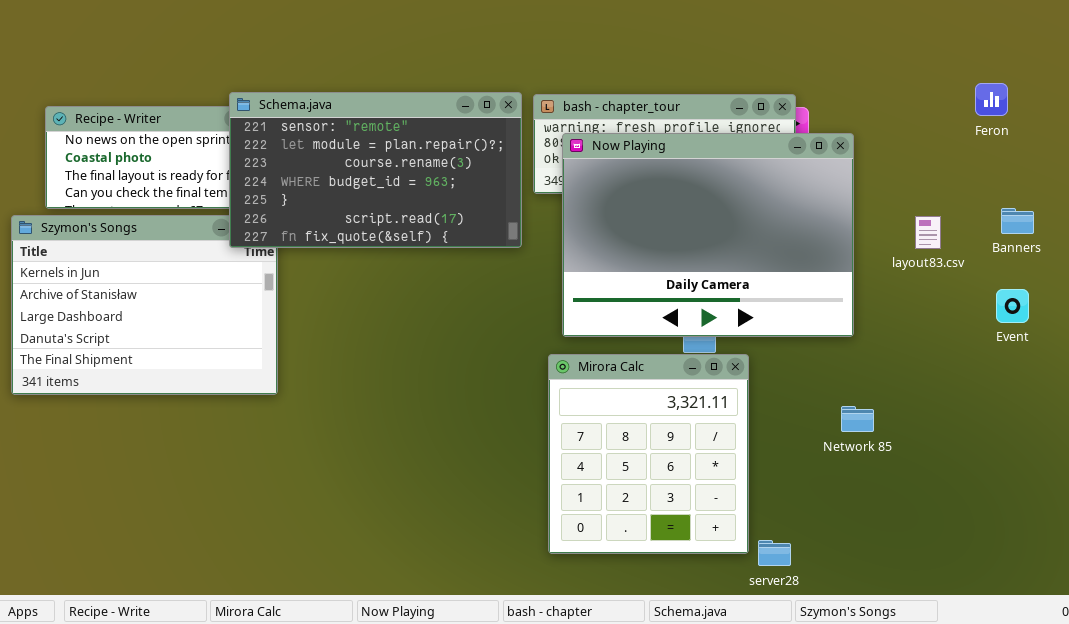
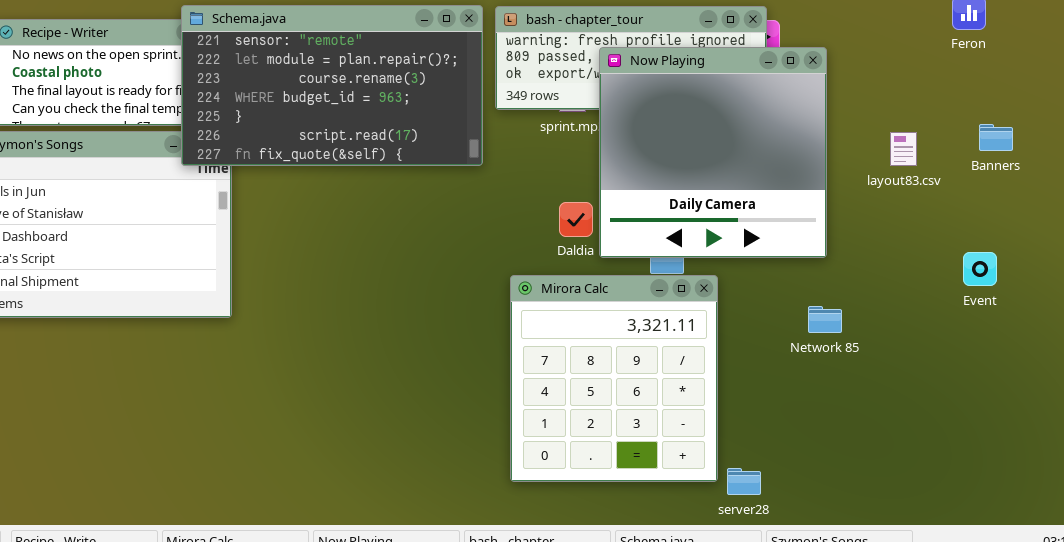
Now Playing: [562,133,854,337] -> [599,47,827,258], resized
Event: [996,289,1029,323] -> [963,252,997,286], moved
Network 85: [841,406,874,432] -> [808,306,842,333], moved

